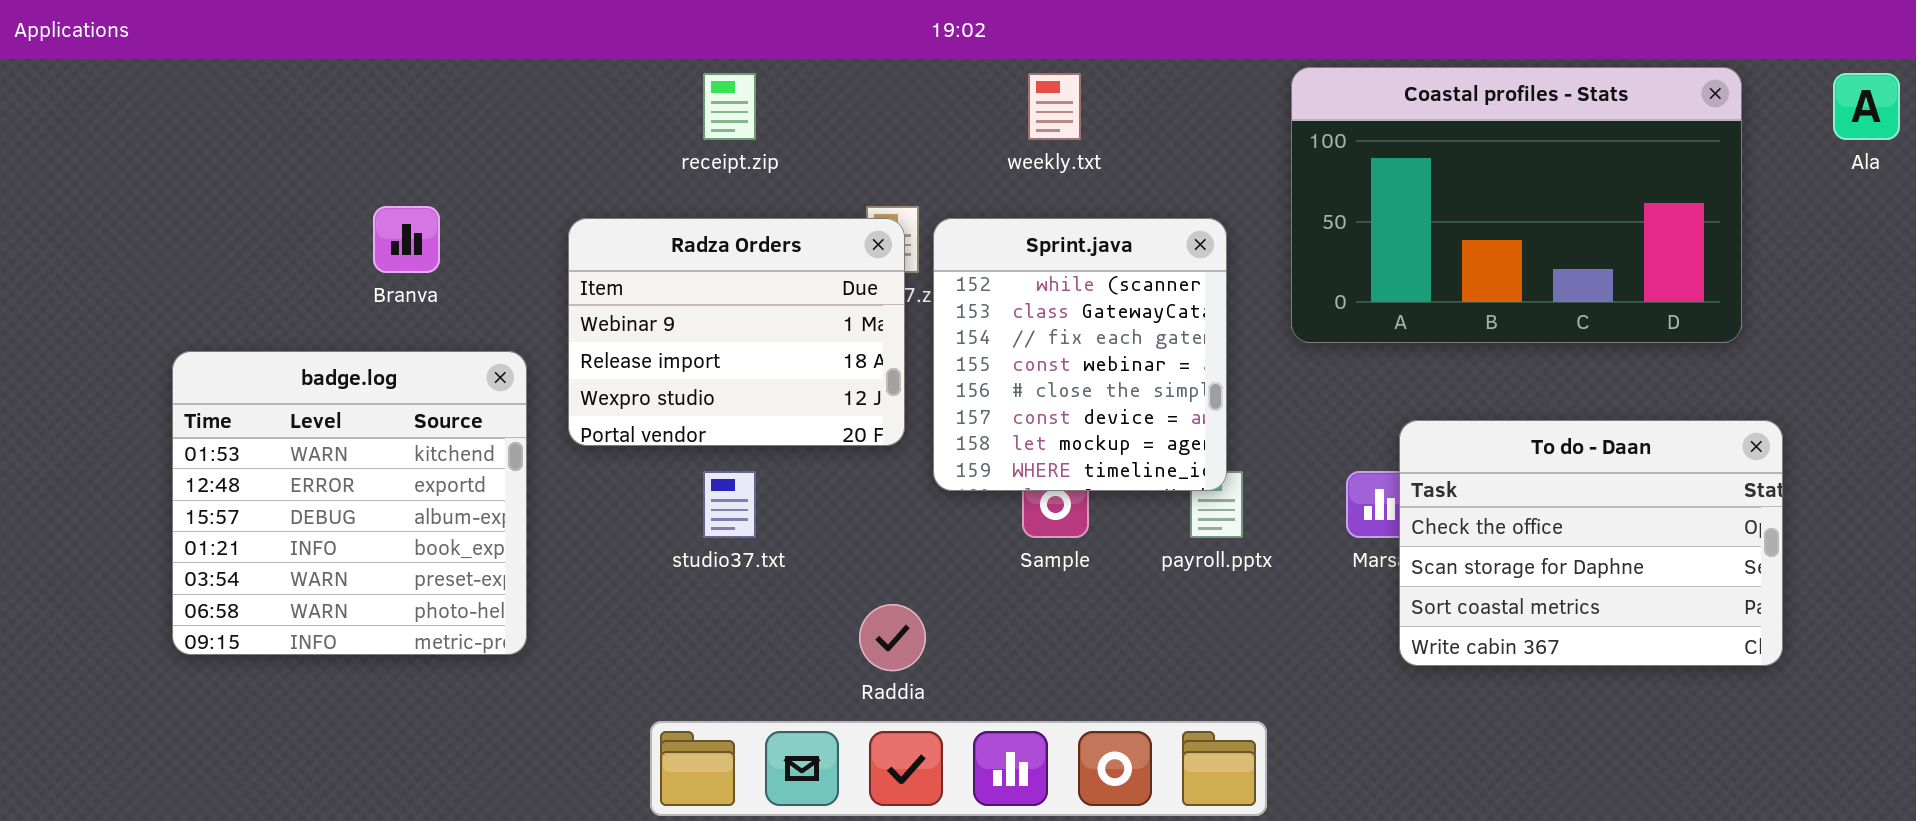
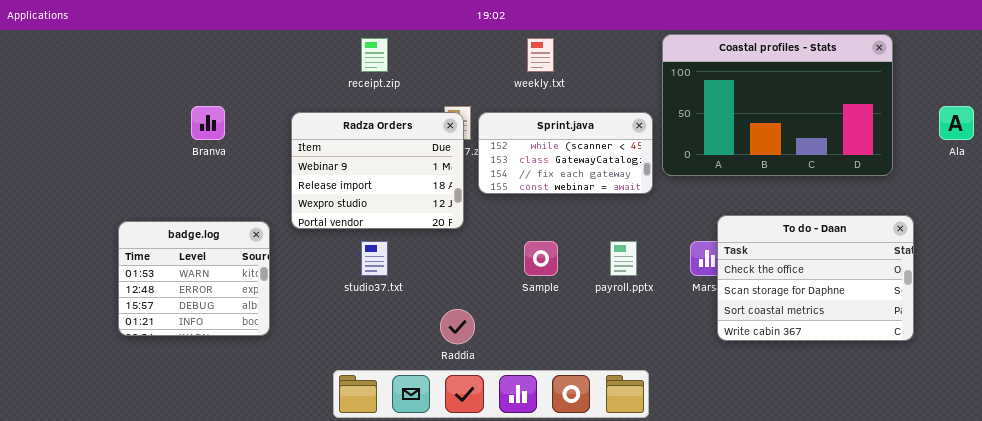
Ala: [1833,73,1900,140] -> [939,106,974,140], moved
Sprint.java: [933,218,1227,491] -> [478,112,653,194], resized
badge.log: [172,351,527,655] -> [118,221,270,336], resized

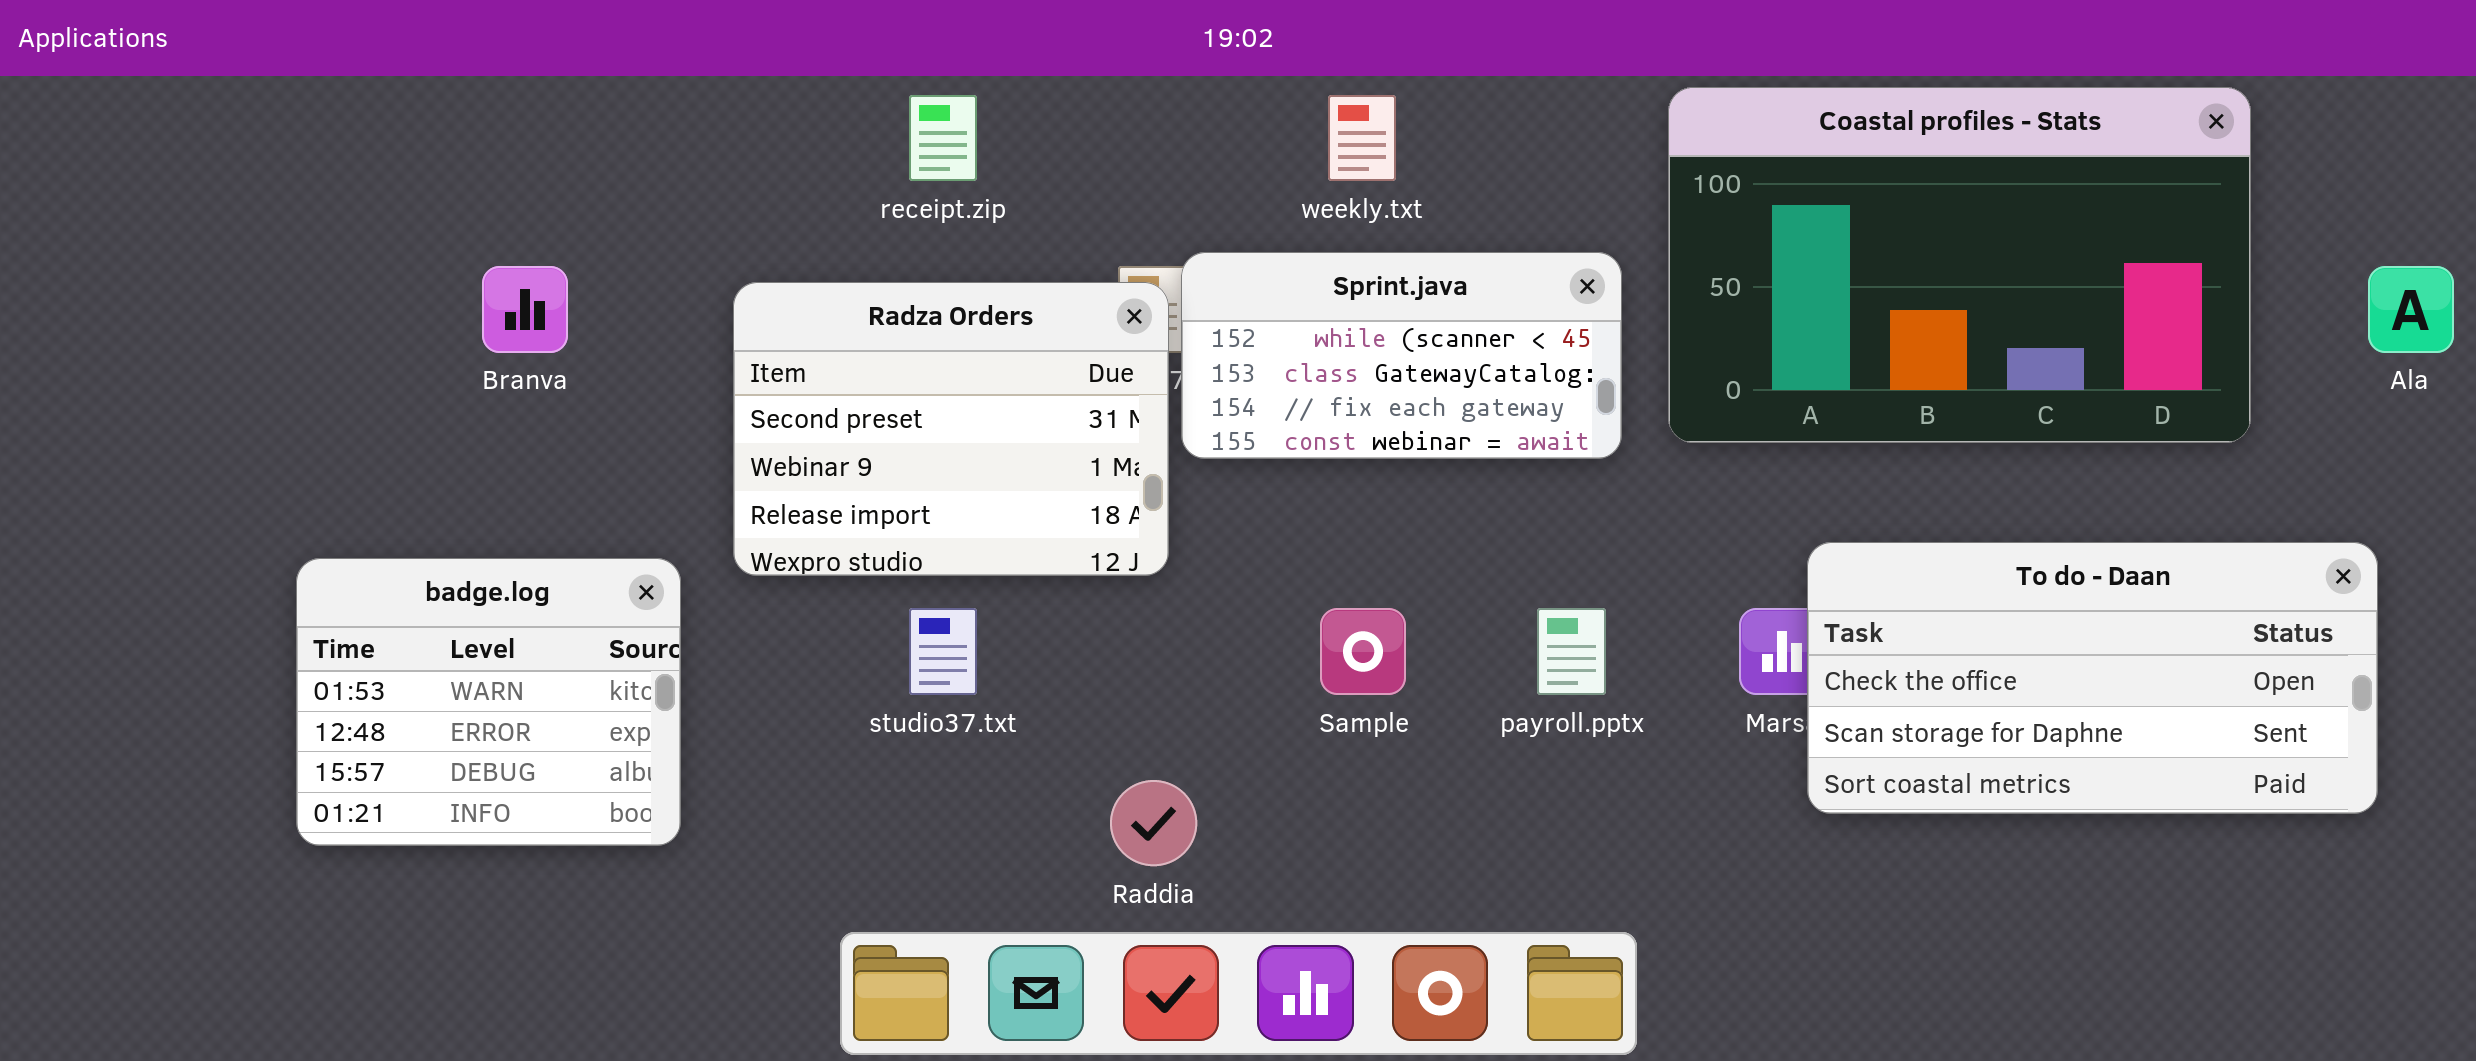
Radza Orders: [291,112,464,229] -> [733,282,1169,576], scrolled up 1 row
Sprint.java: [478,112,653,194] -> [1181,252,1622,459], moved
To do - Daan: [717,215,914,341] -> [1807,542,2378,814], resized

